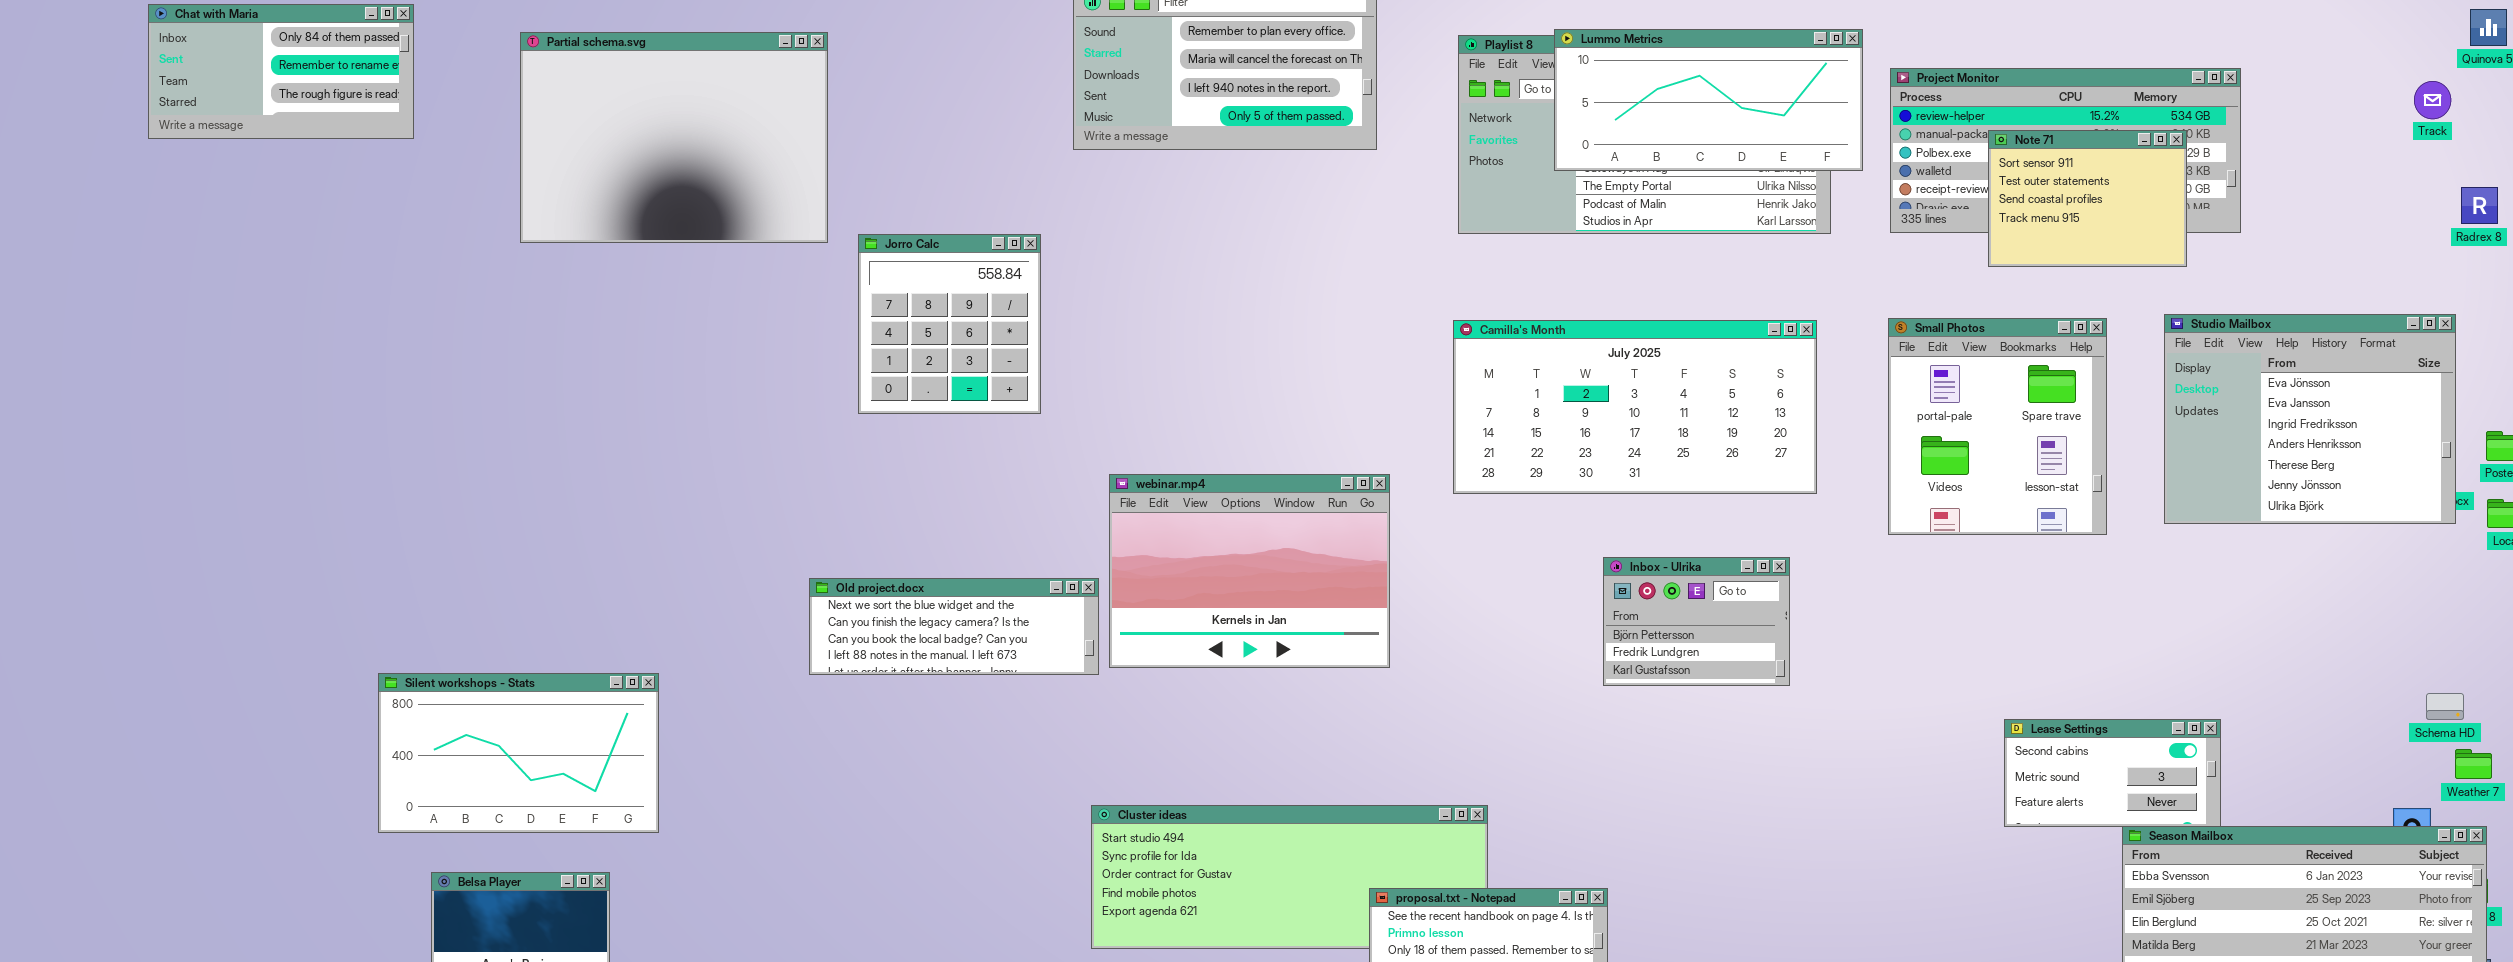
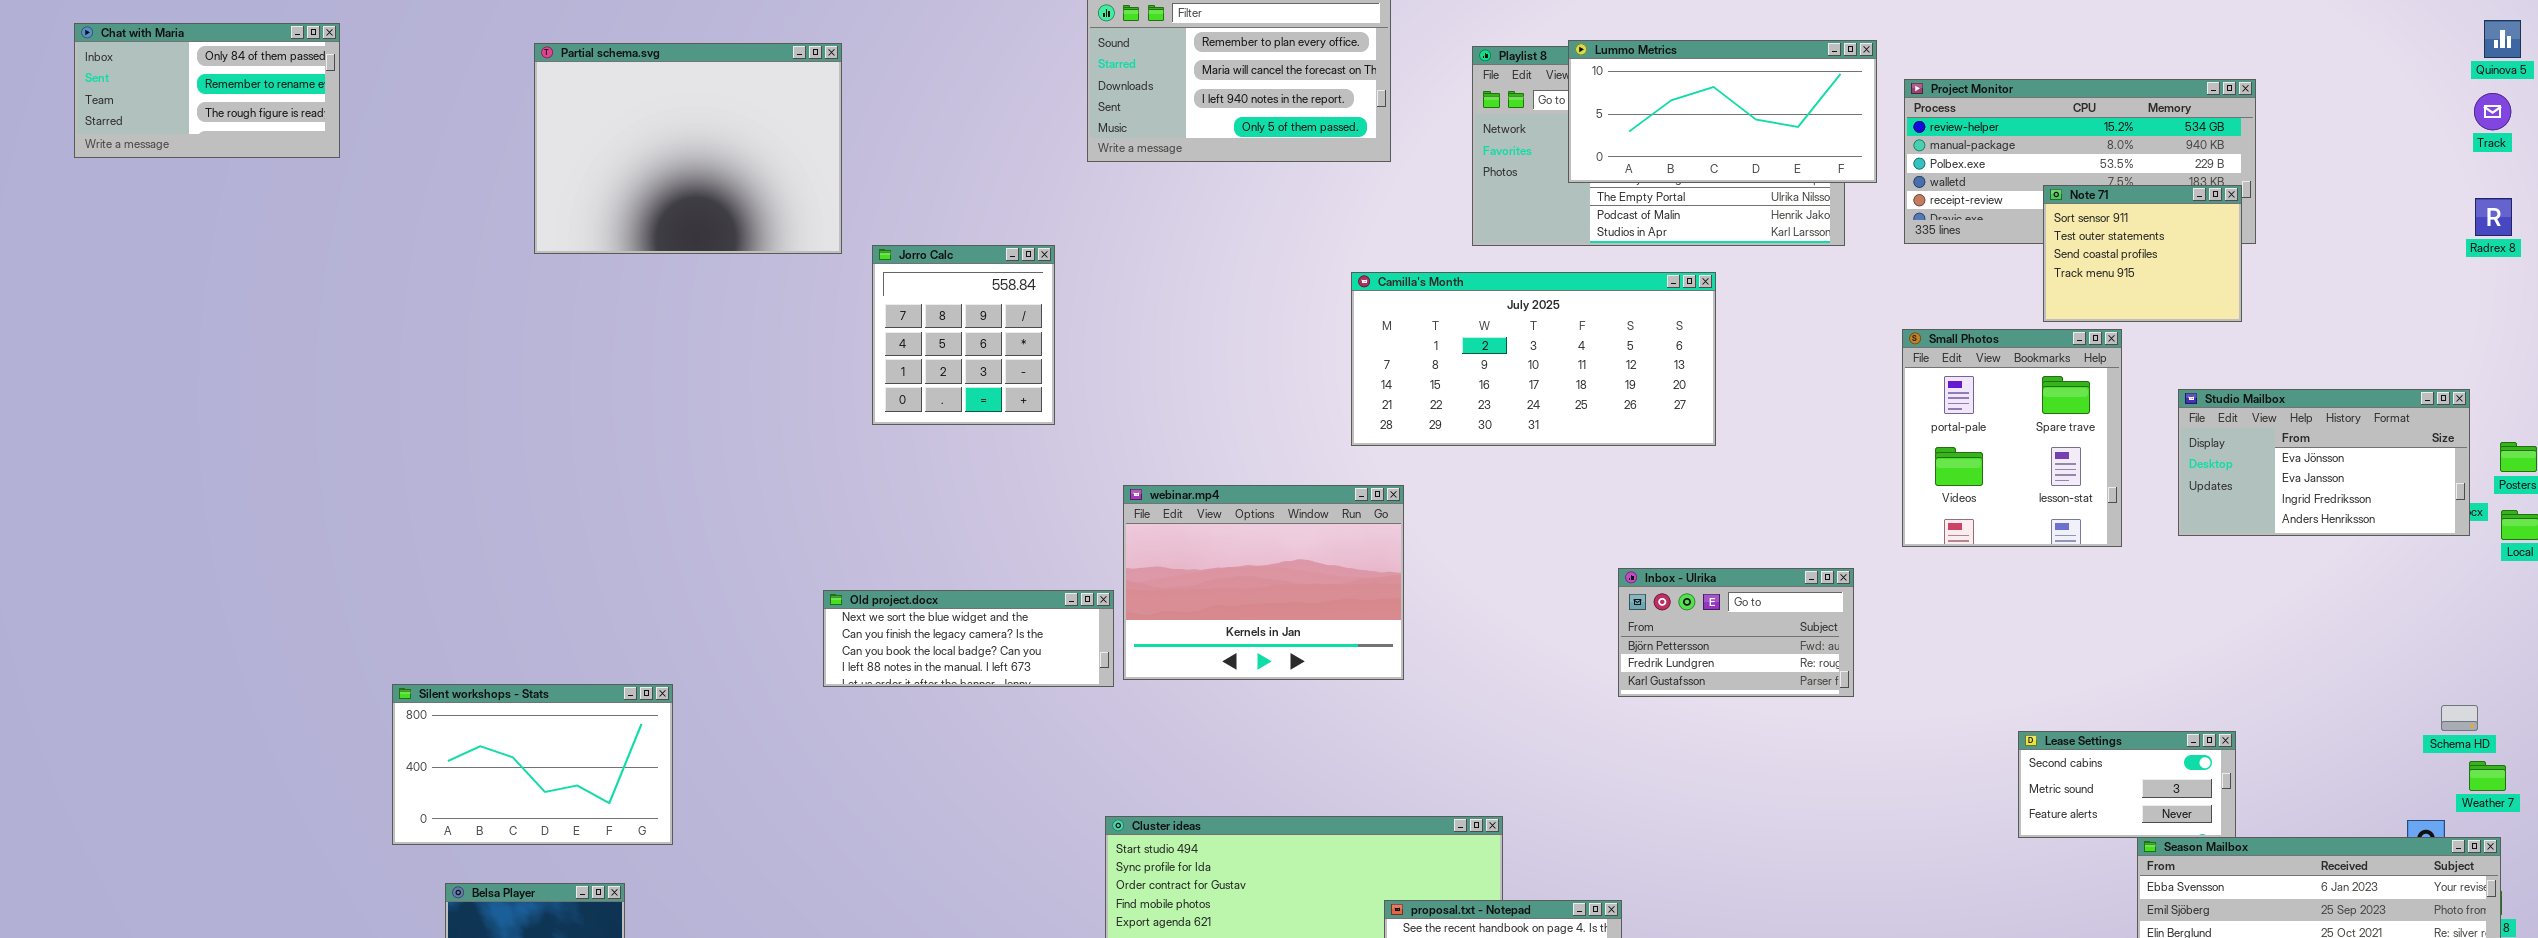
Chat with Maria: [148,4,414,139] -> [74,23,340,158], moved
Track: [2414,81,2451,119] -> [2474,93,2511,130], moved
Note 71: [1988,130,2187,267] -> [2043,185,2242,322], moved
Studio Mailbox: [2164,314,2456,524] -> [2178,389,2470,536], resized
Camilla's Month: [1453,320,1817,494] -> [1351,272,1716,446], moved
Inbox - Ulrika: [1603,557,1790,686] -> [1618,568,1854,697], resized

